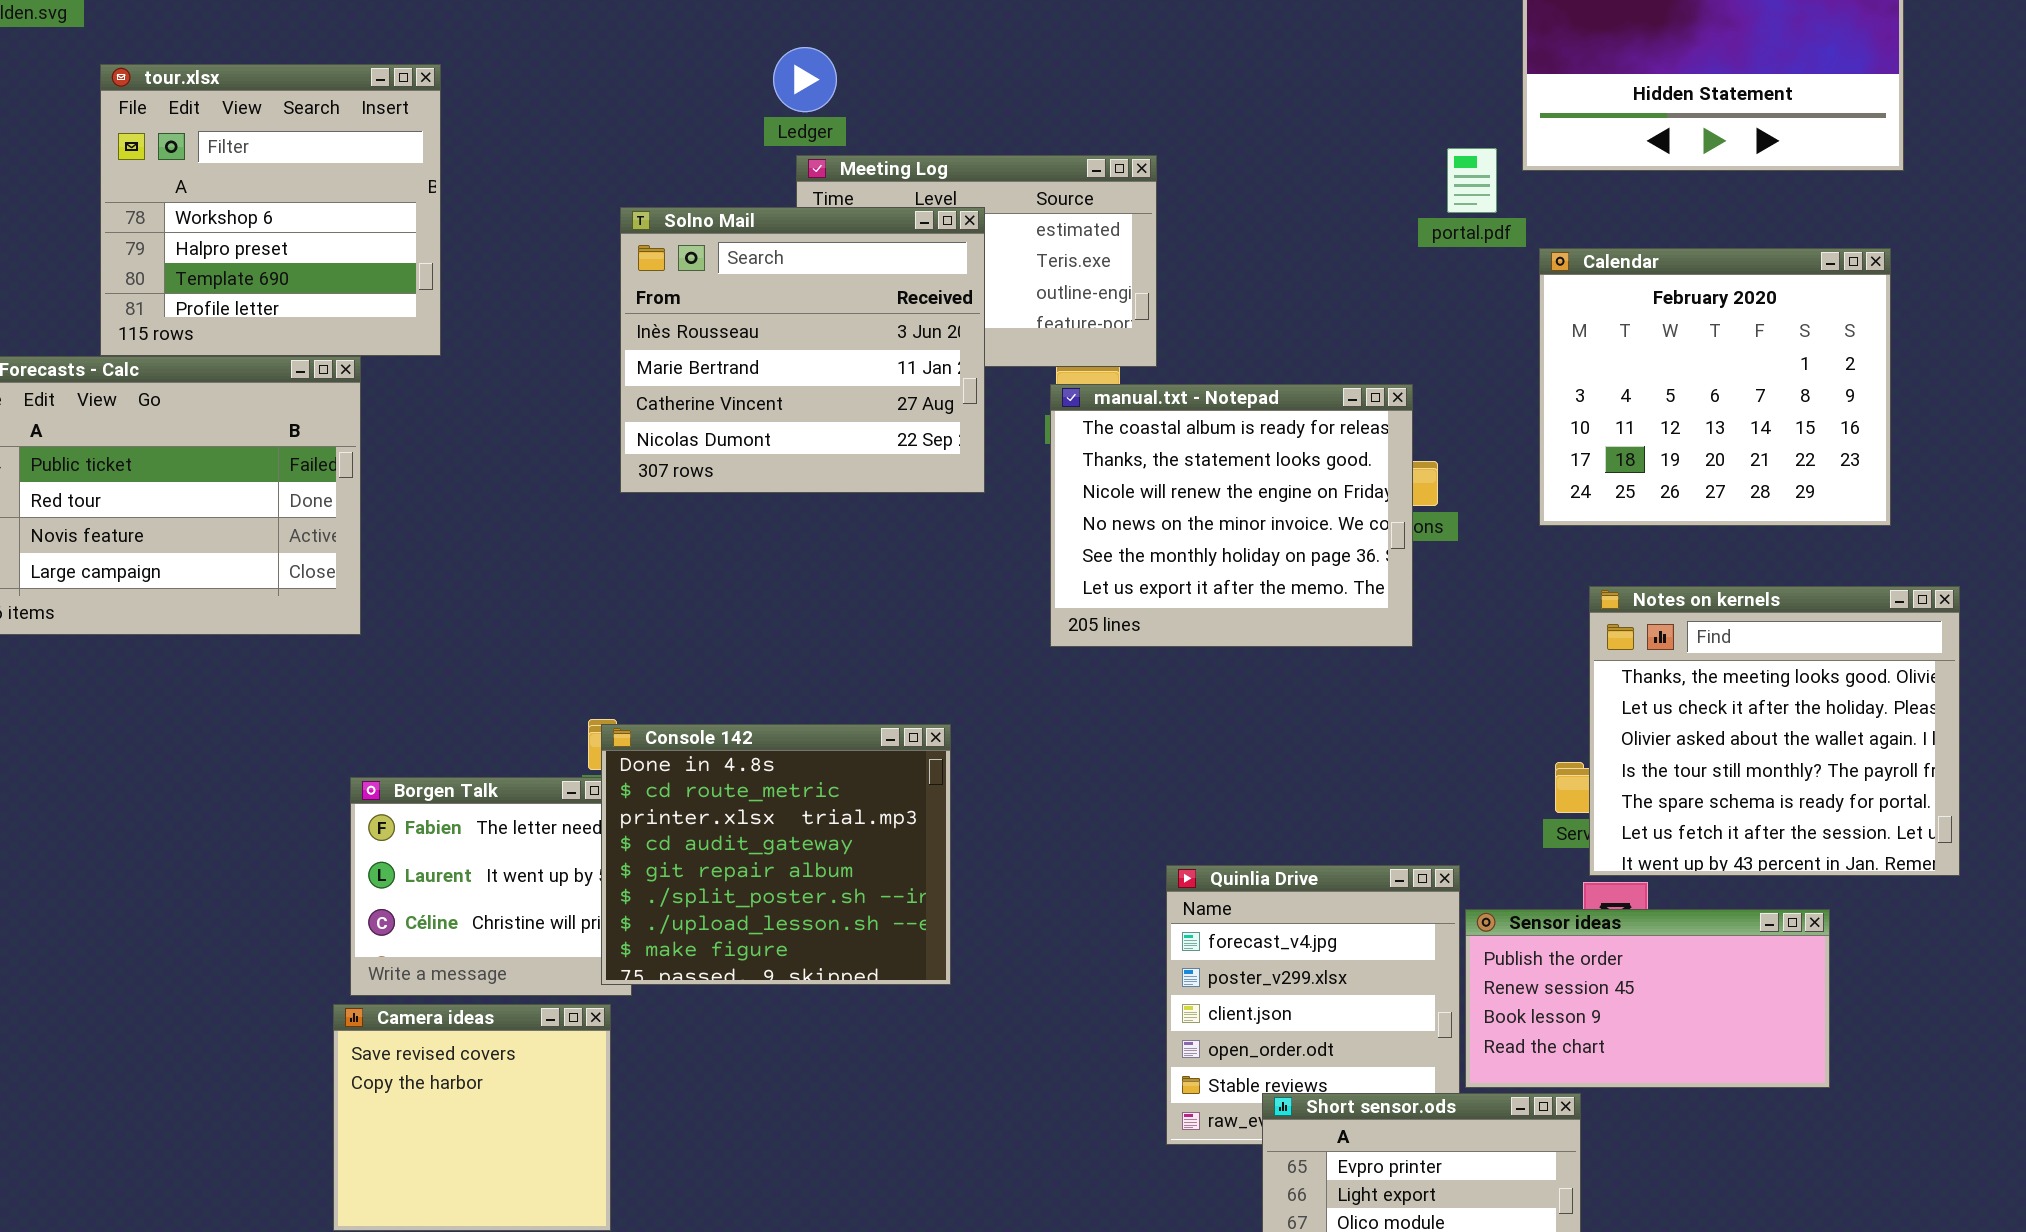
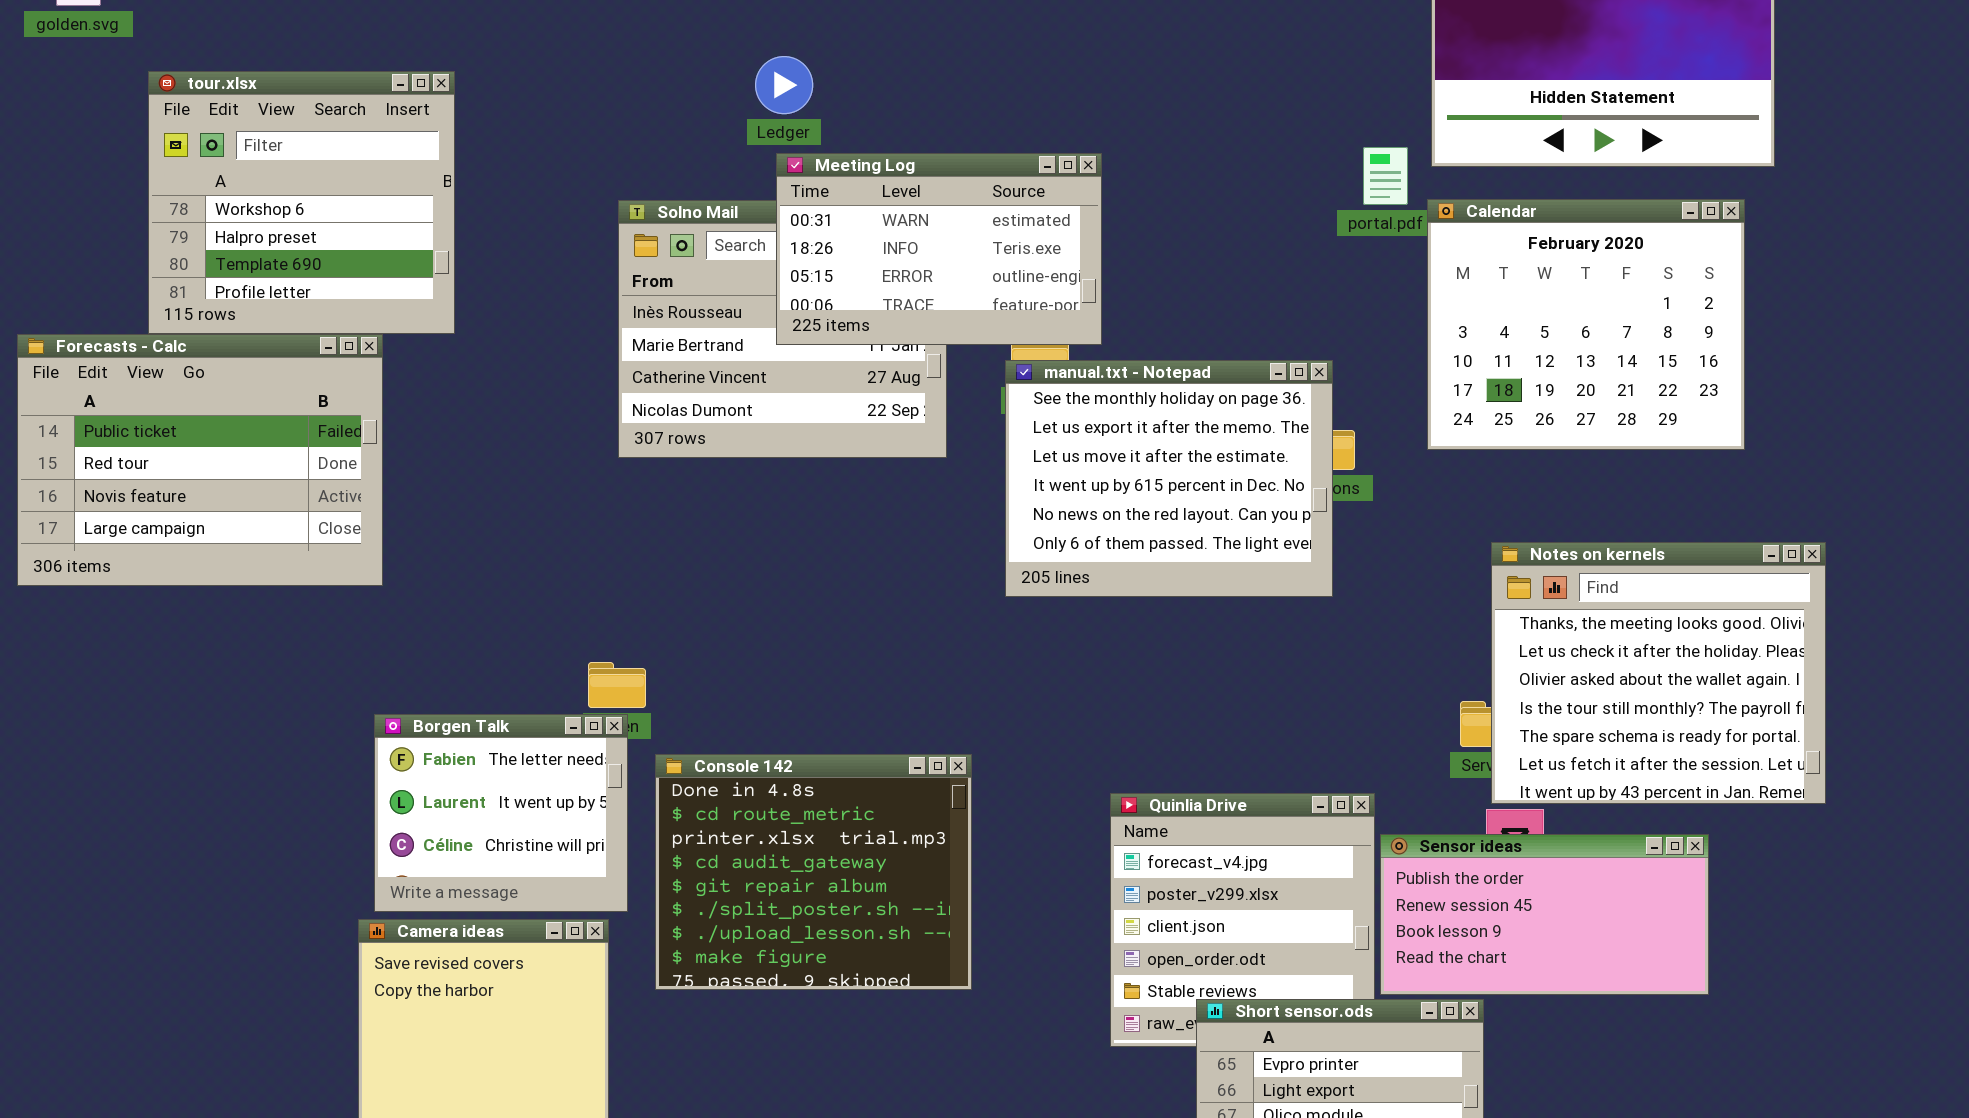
Meeting Log: [796,155,1157,367] -> [776,153,1102,345], raised
Calendar: [1539,248,1891,526] -> [1427,199,1745,450], moved
manual.txt - Notepad: [1050,384,1413,647] -> [1005,360,1333,597], scrolled down 4 rows
Console 142: [601,724,951,985] -> [655,754,972,990], moved

